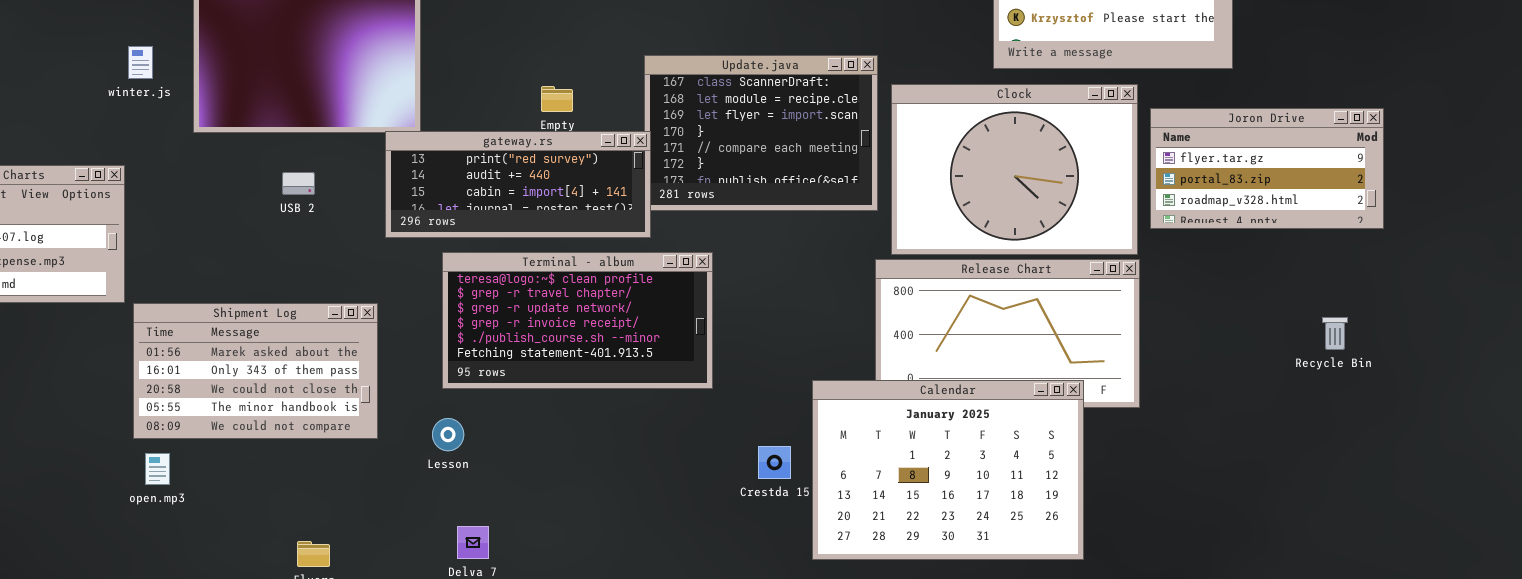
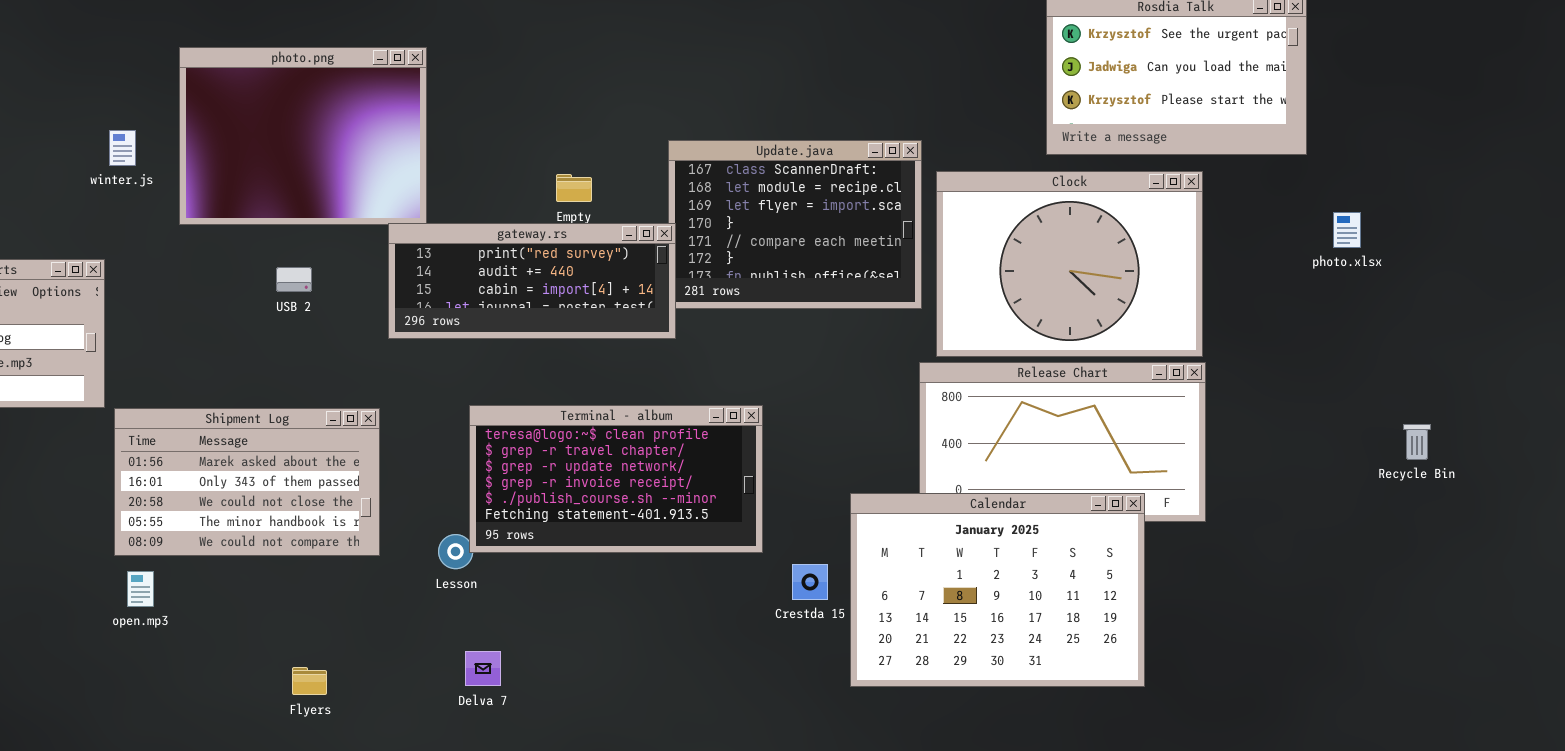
Joron Drive: [1150,108,1384,229] -> none, closed
Terminal - album: [442,252,713,389] -> [469,405,763,553], moved

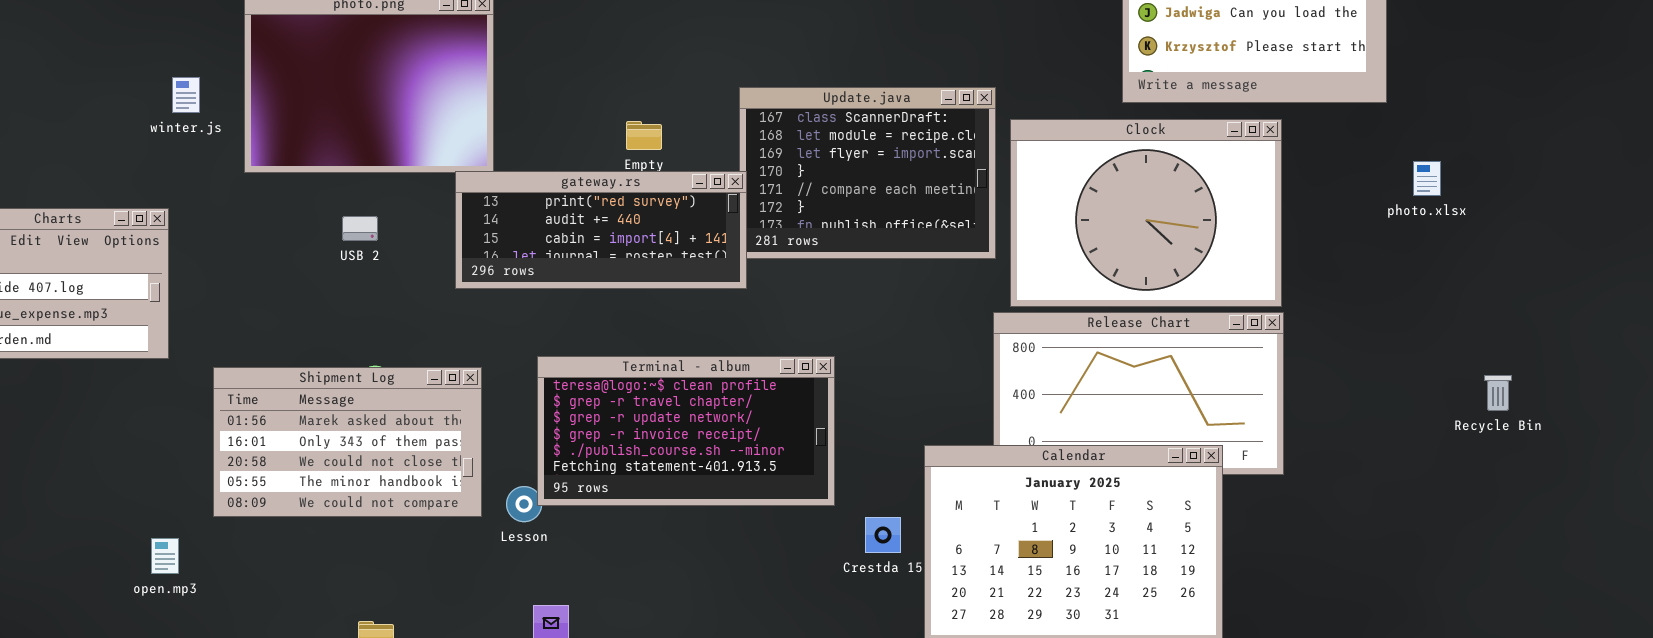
Shipment Log: [114,408,380,556] -> [213,367,482,517], moved
open.mp3: [127,571,154,607] -> [151,538,179,574], moved

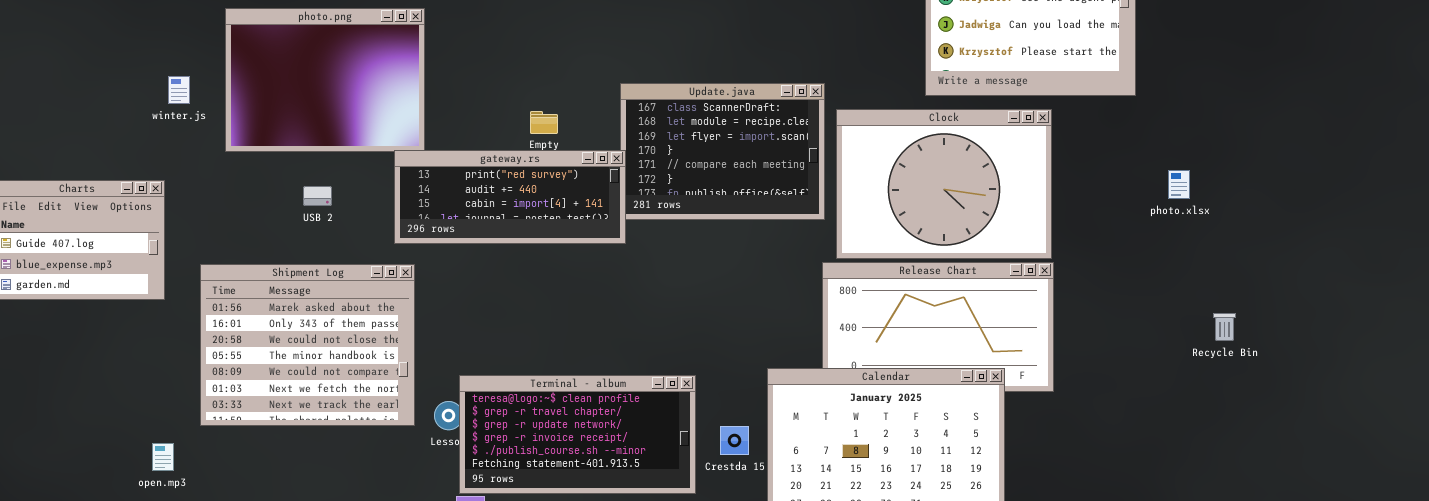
photo.xlsx: [1413,161,1441,196] -> [1168,170,1190,199], moved
Terminal - album: [537,356,835,506] -> [459,375,696,494], moved
Shipment Log: [213,367,482,517] -> [200,264,415,426], resized

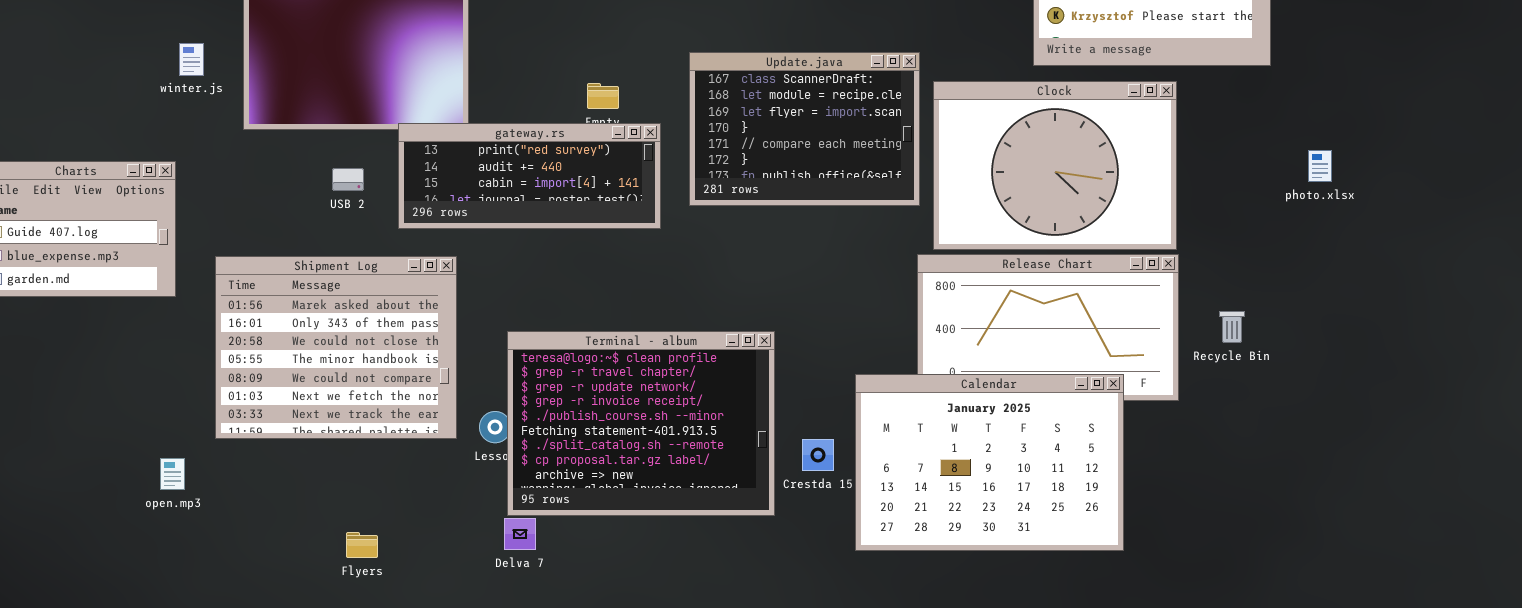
gateway.rs: [394,150,626,244] -> [398,123,661,229], moved
Recycle Bin: [1213,313,1236,341] -> [1219,311,1245,343], moved
Terminal - album: [459,375,696,494] -> [507,331,775,516], resized

